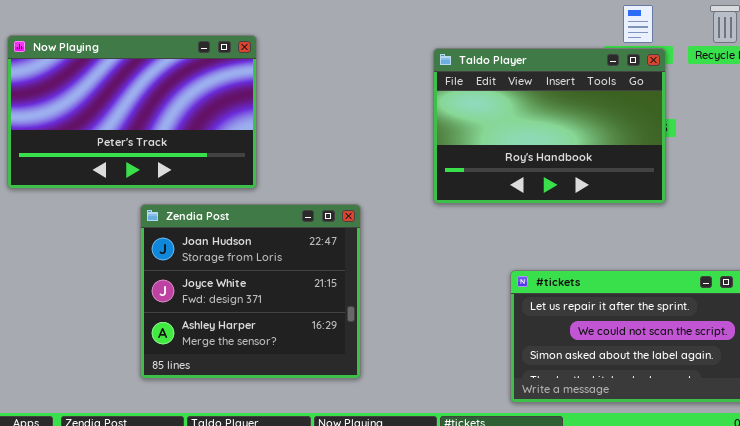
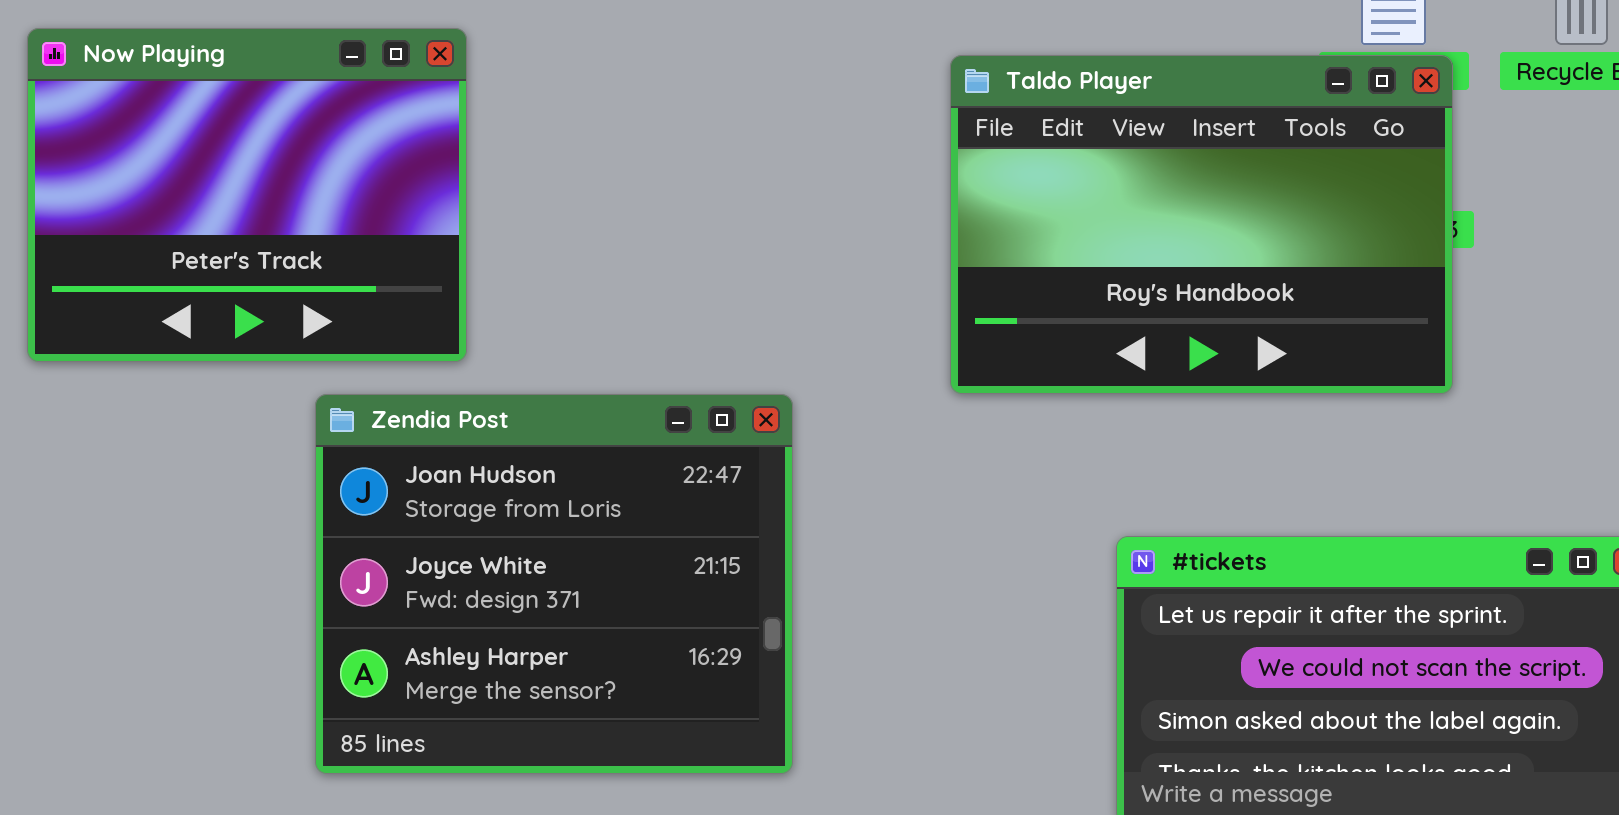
Now Playing: [7,35,257,189] -> [27,28,467,362], resized

